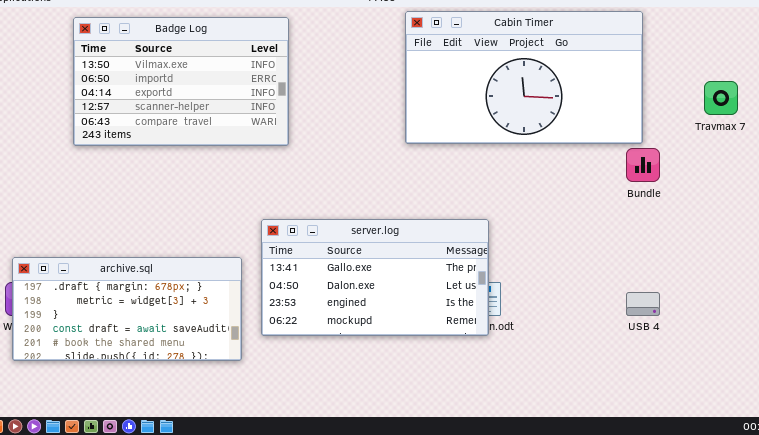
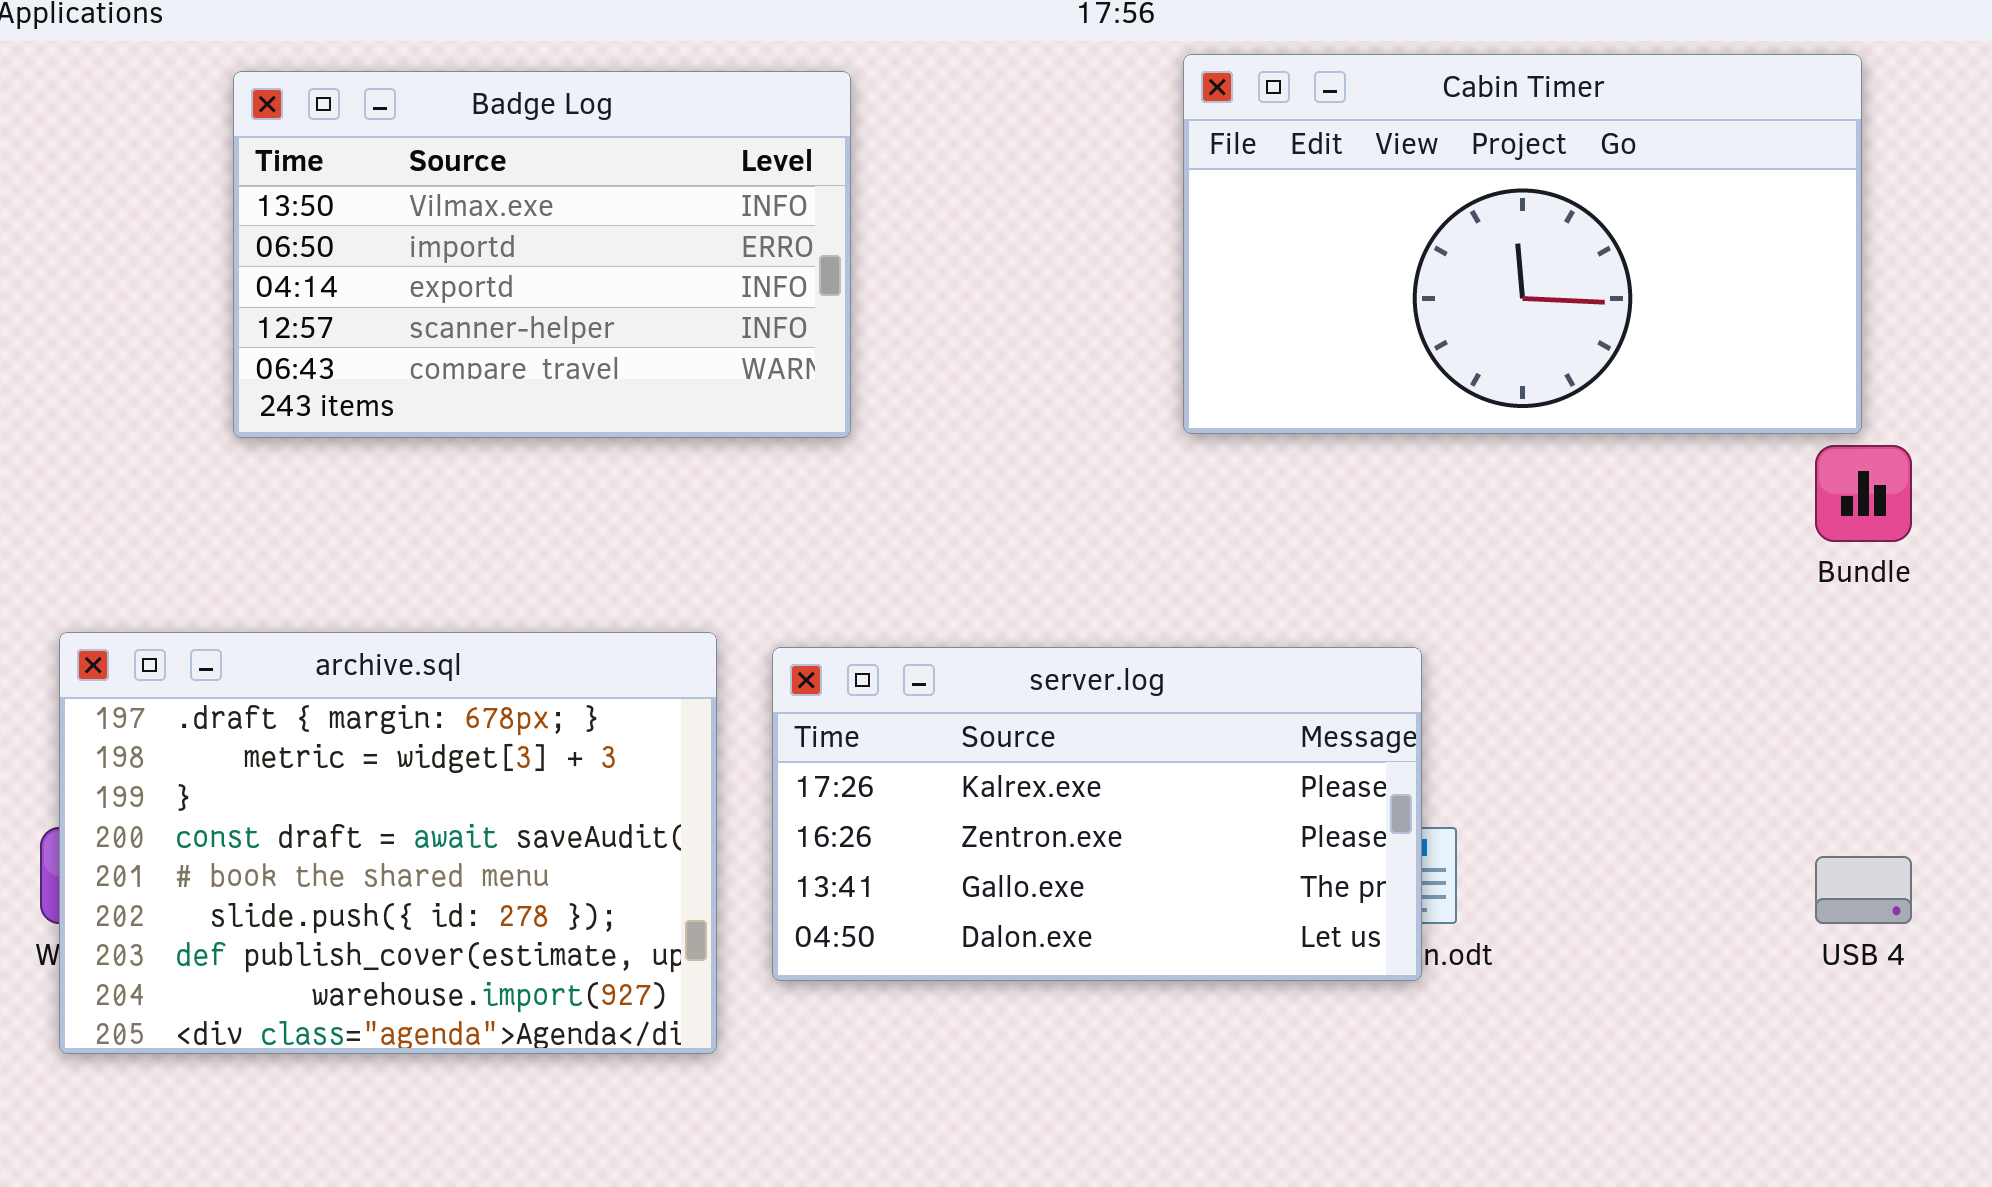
server.log: [261,219,489,336] -> [772,647,1422,981], scrolled up 2 rows
archive.sql: [12,257,242,361] -> [59,632,717,1054], resized

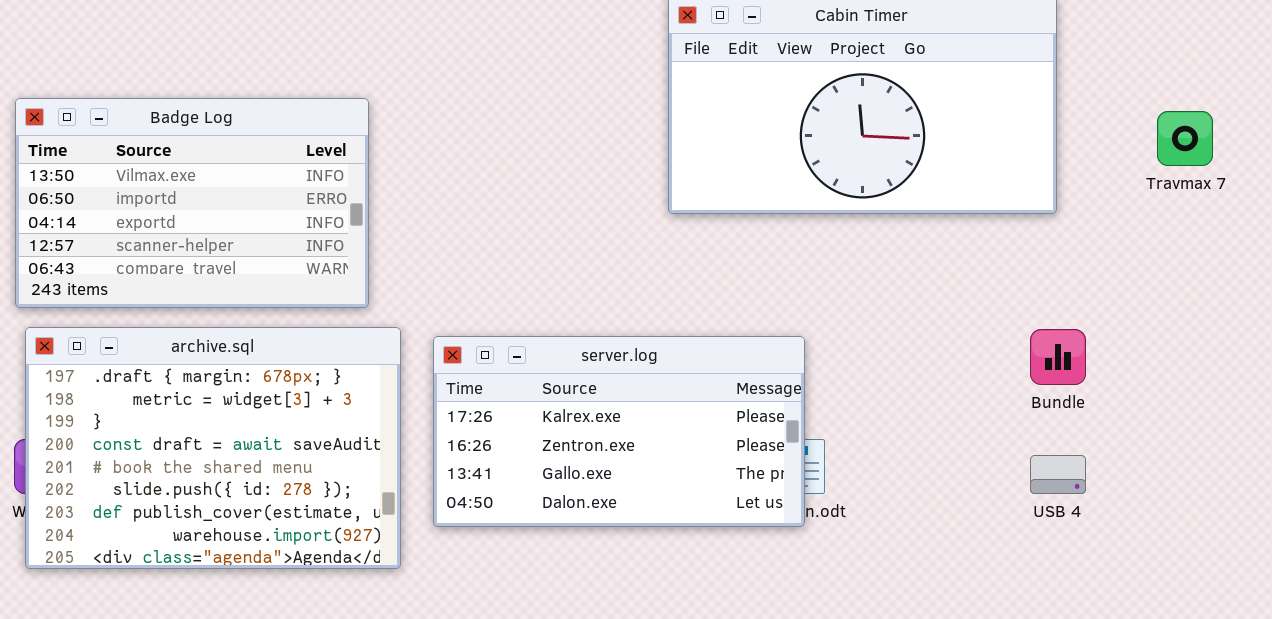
Badge Log: [233,71,851,438] -> [15,98,369,308], moved
Bundle: [1815,445,1912,542] -> [1030,329,1086,385], moved

